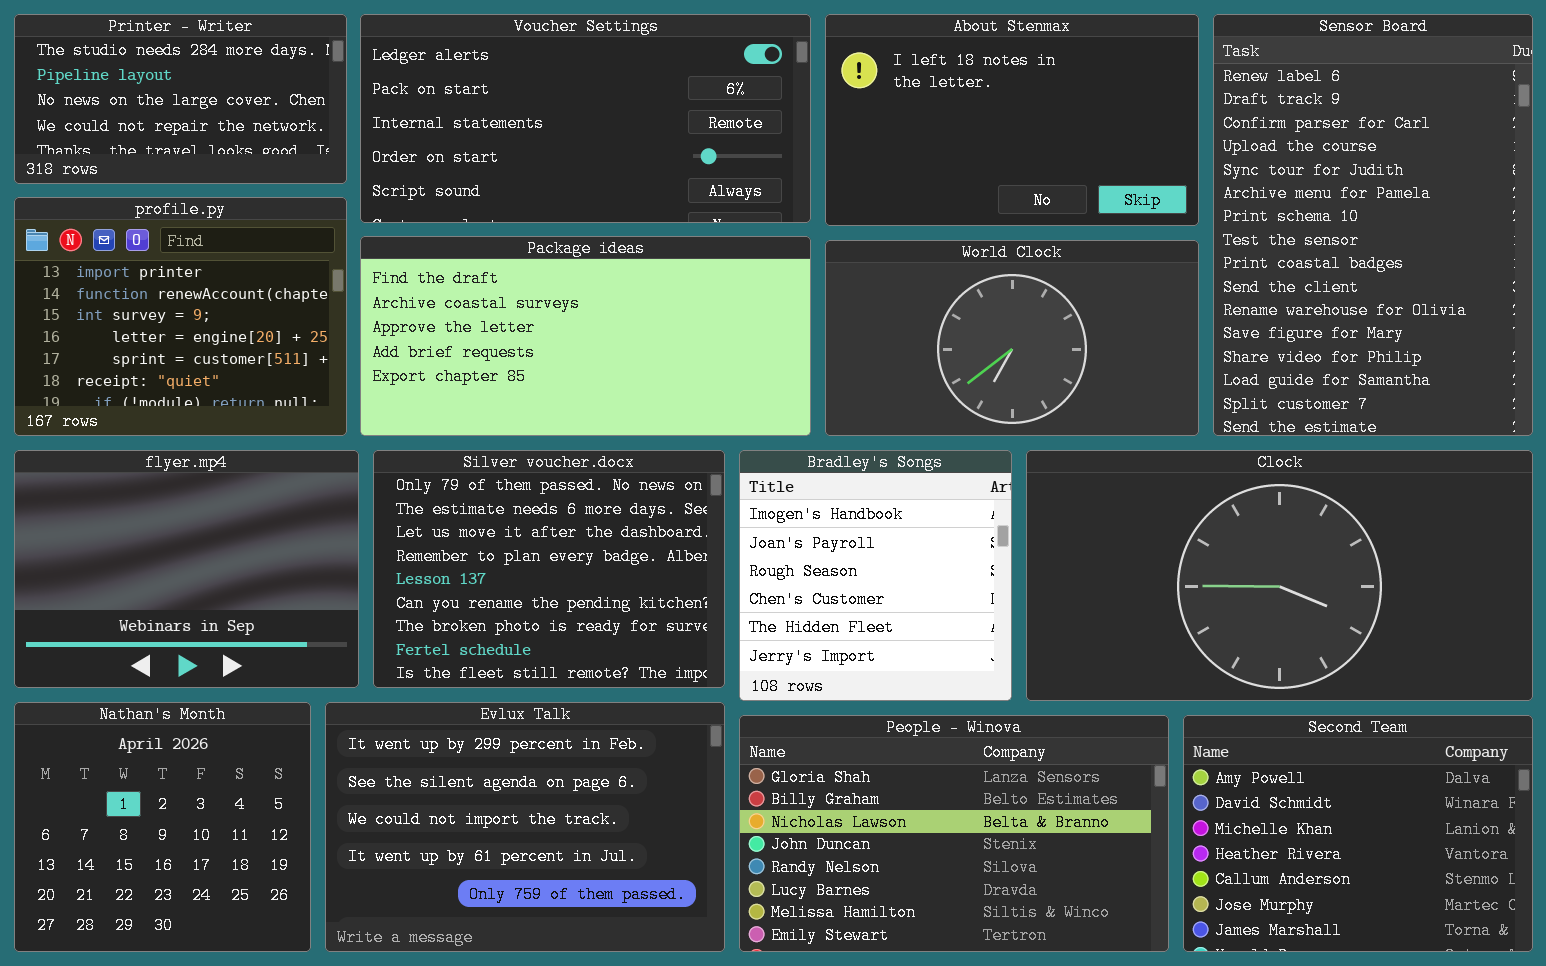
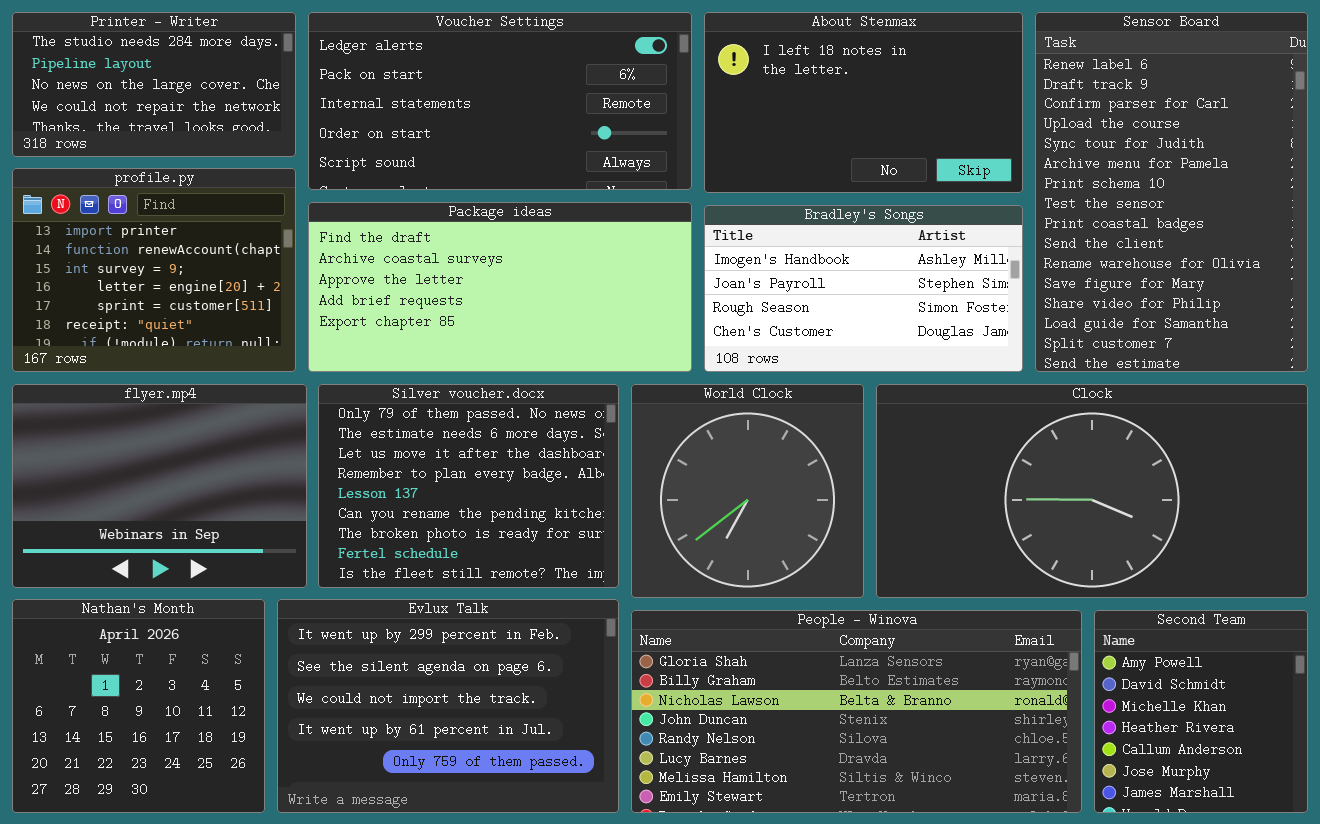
World Clock: [825,240,1199,436] -> [631,384,864,598], moved, resized
Bradley's Songs: [739,450,1012,701] -> [704,205,1023,372], moved, resized
People - Winova: [739,715,1169,952] -> [631,610,1082,813], resized
Second Team: [1183,715,1533,952] -> [1094,610,1308,813], resized

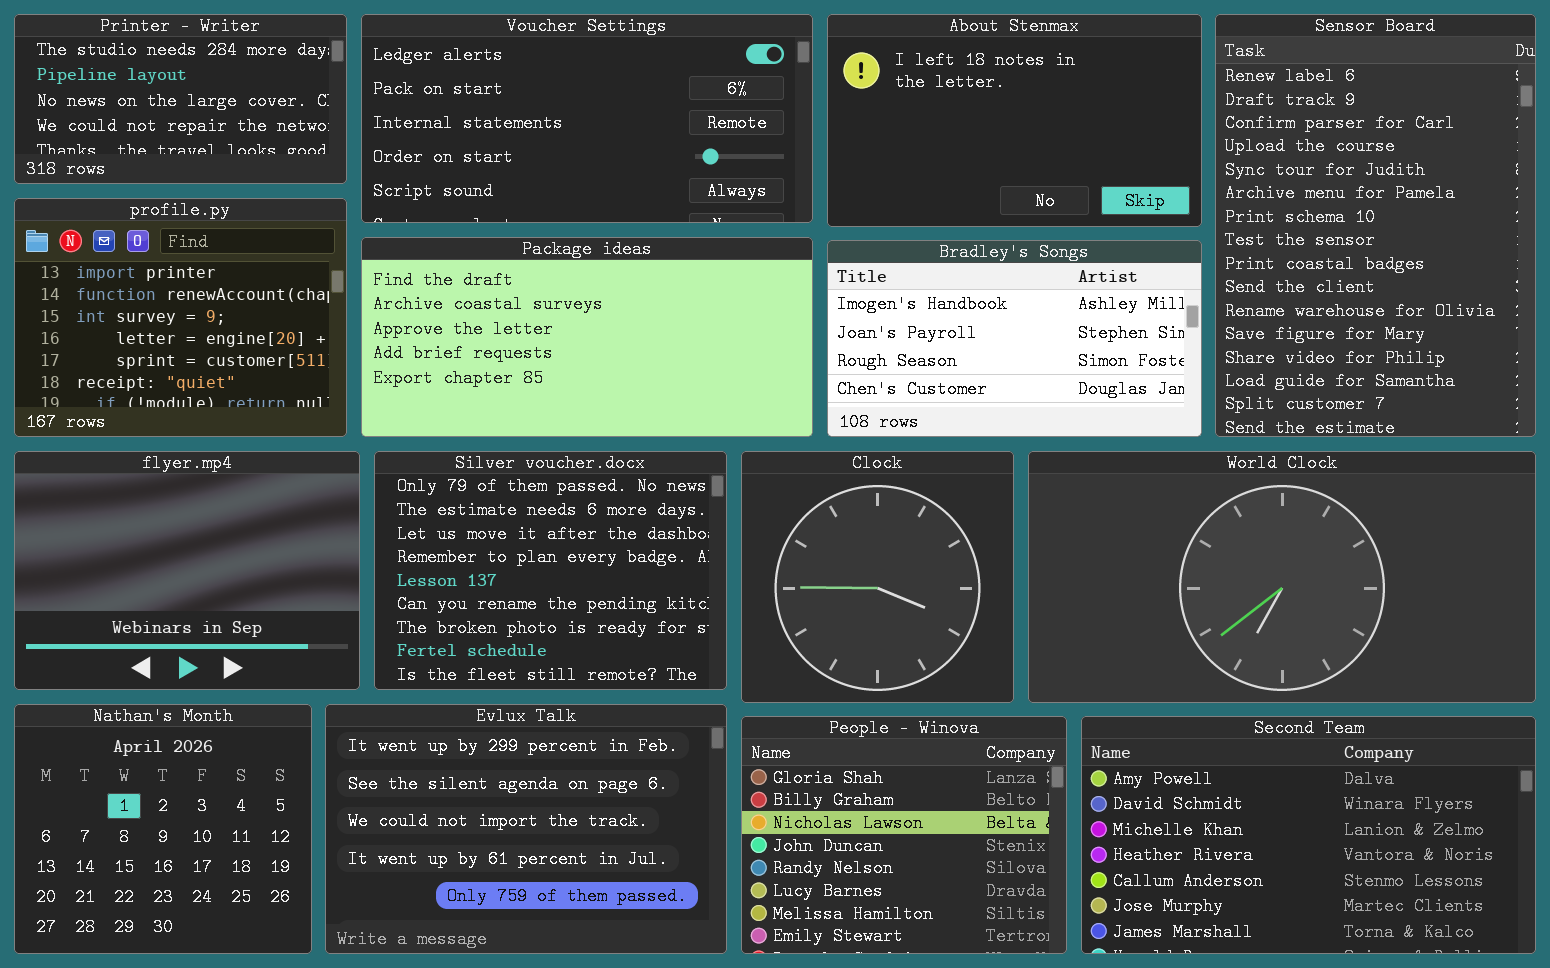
World Clock: [631,384,864,598] -> [1028,451,1536,703], moved, resized
Clock: [876,384,1308,598] -> [741,451,1014,703], moved, resized
People - Winova: [631,610,1082,813] -> [741,716,1067,954], resized
Second Team: [1094,610,1308,813] -> [1081,716,1536,954], resized

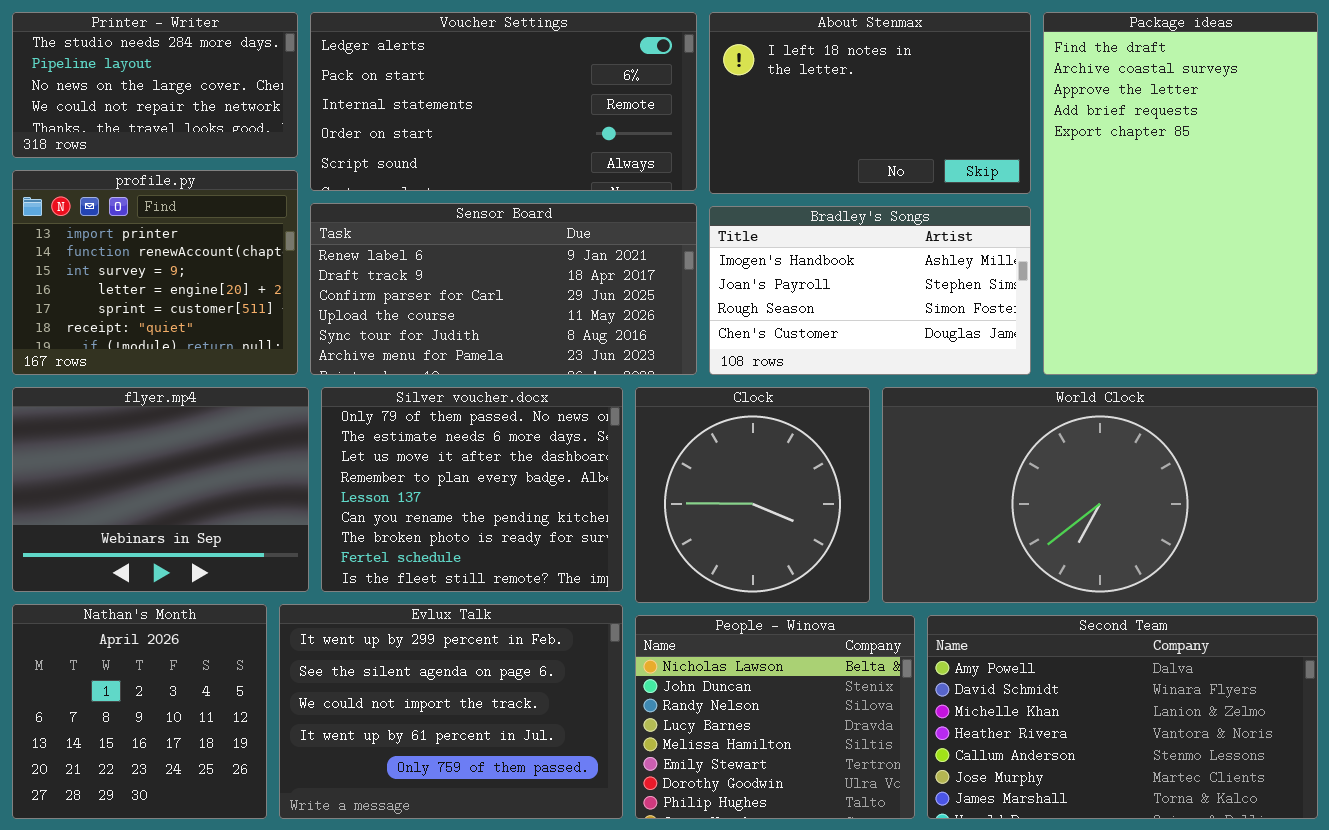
Sensor Board: [1215,14,1536,437] -> [310,203,697,375], moved, resized
Package ideas: [361,237,813,437] -> [1043,12,1318,375], moved, resized
People - Winova: [741,716,1067,954] -> [635,615,915,819], scrolled down 2 rows

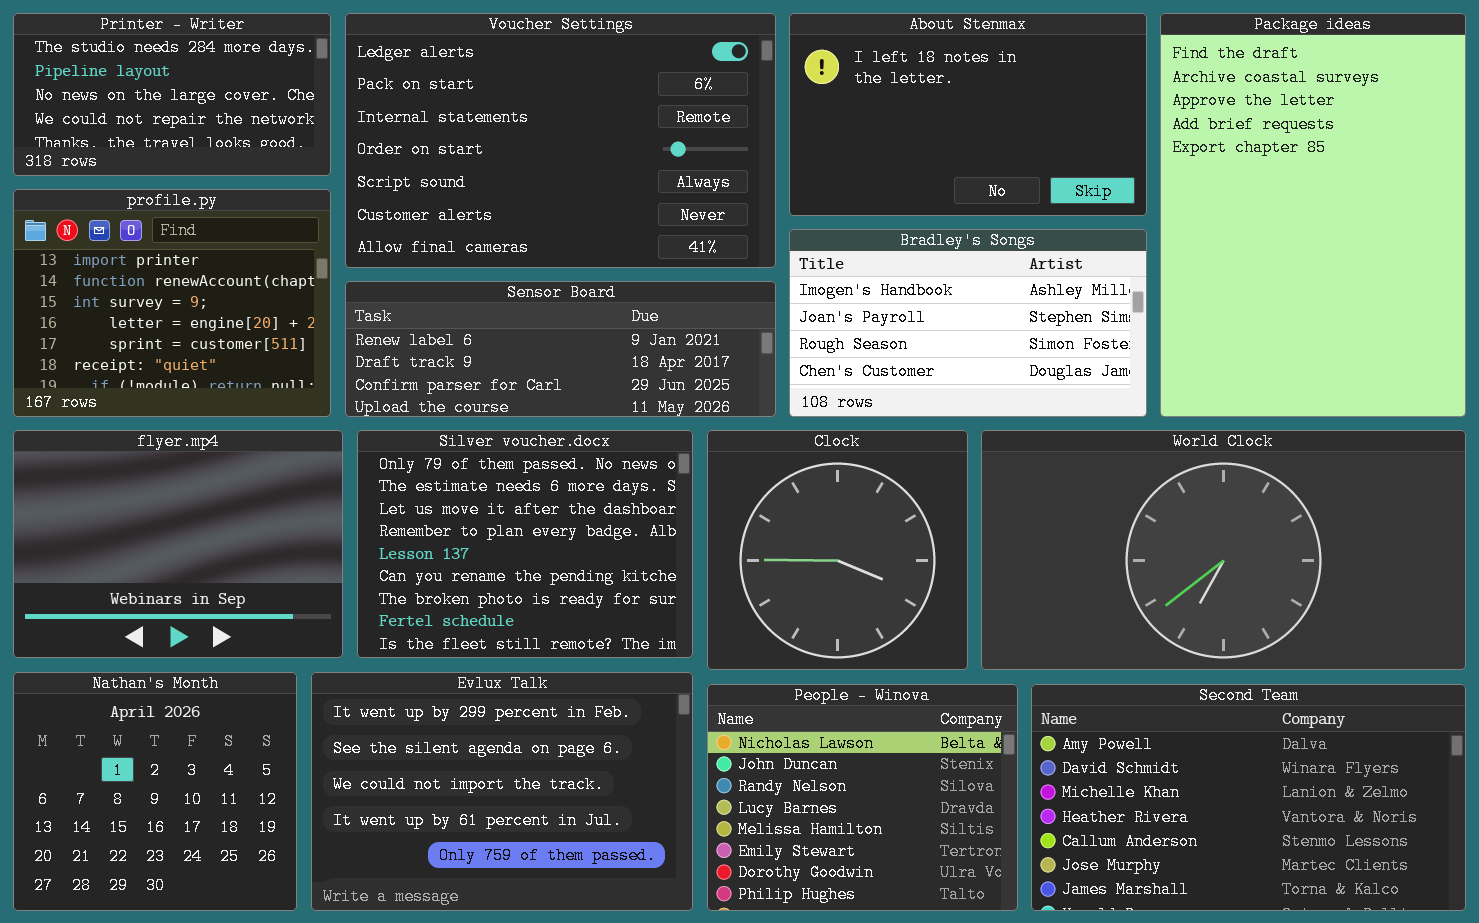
Voucher Settings: [310,12,697,191] -> [345,13,776,268], resized
Sensor Board: [310,203,697,375] -> [345,281,776,417], resized

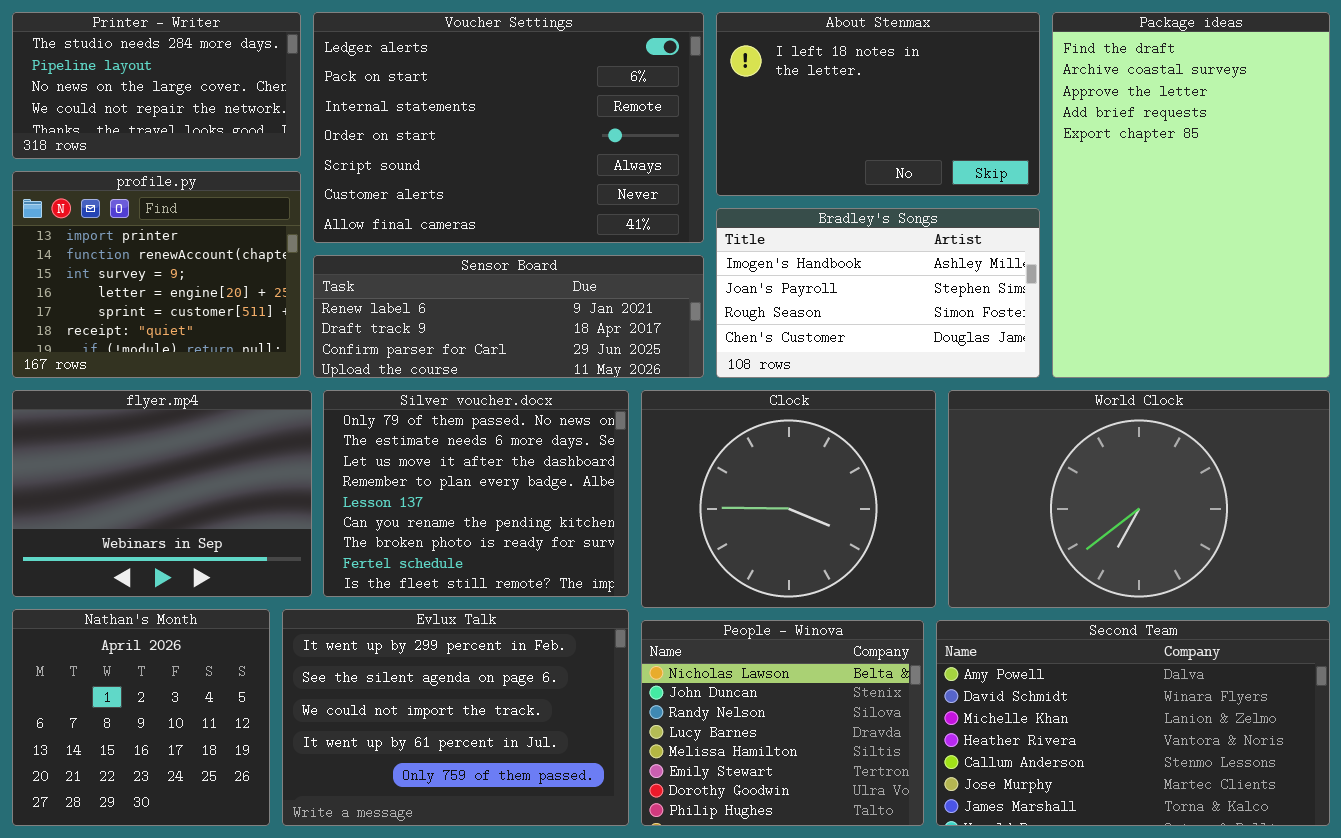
Clock: [707,430,968,670] -> [641,390,936,608], resized
World Clock: [981,430,1466,670] -> [948,390,1330,608], resized

